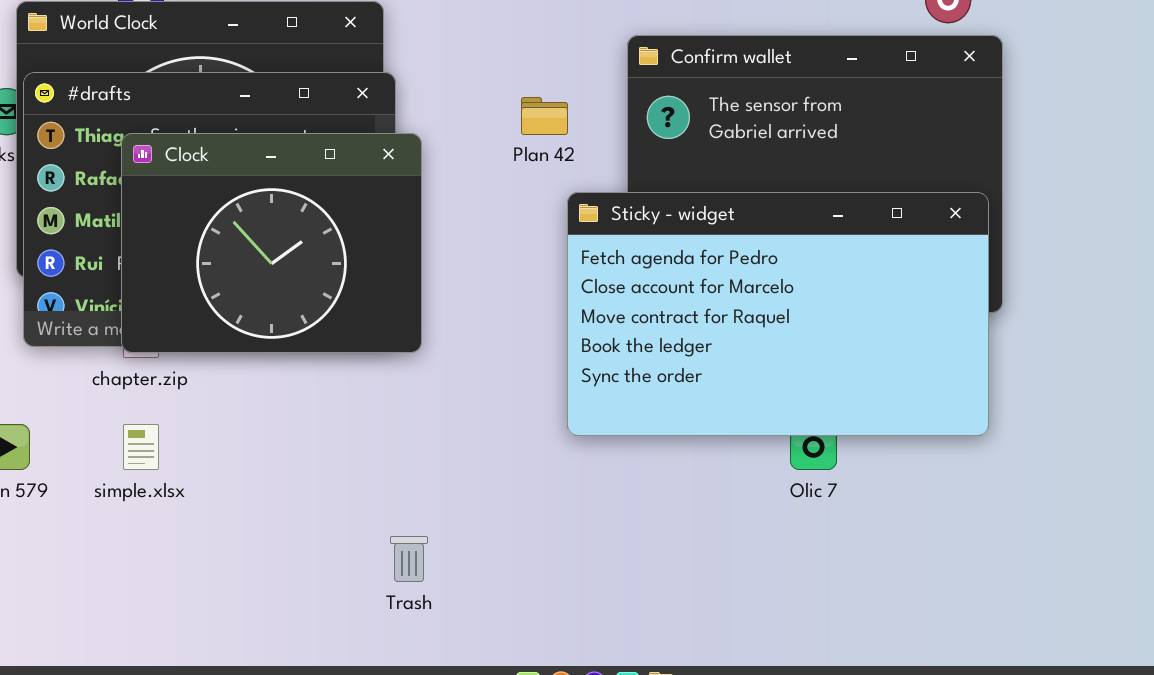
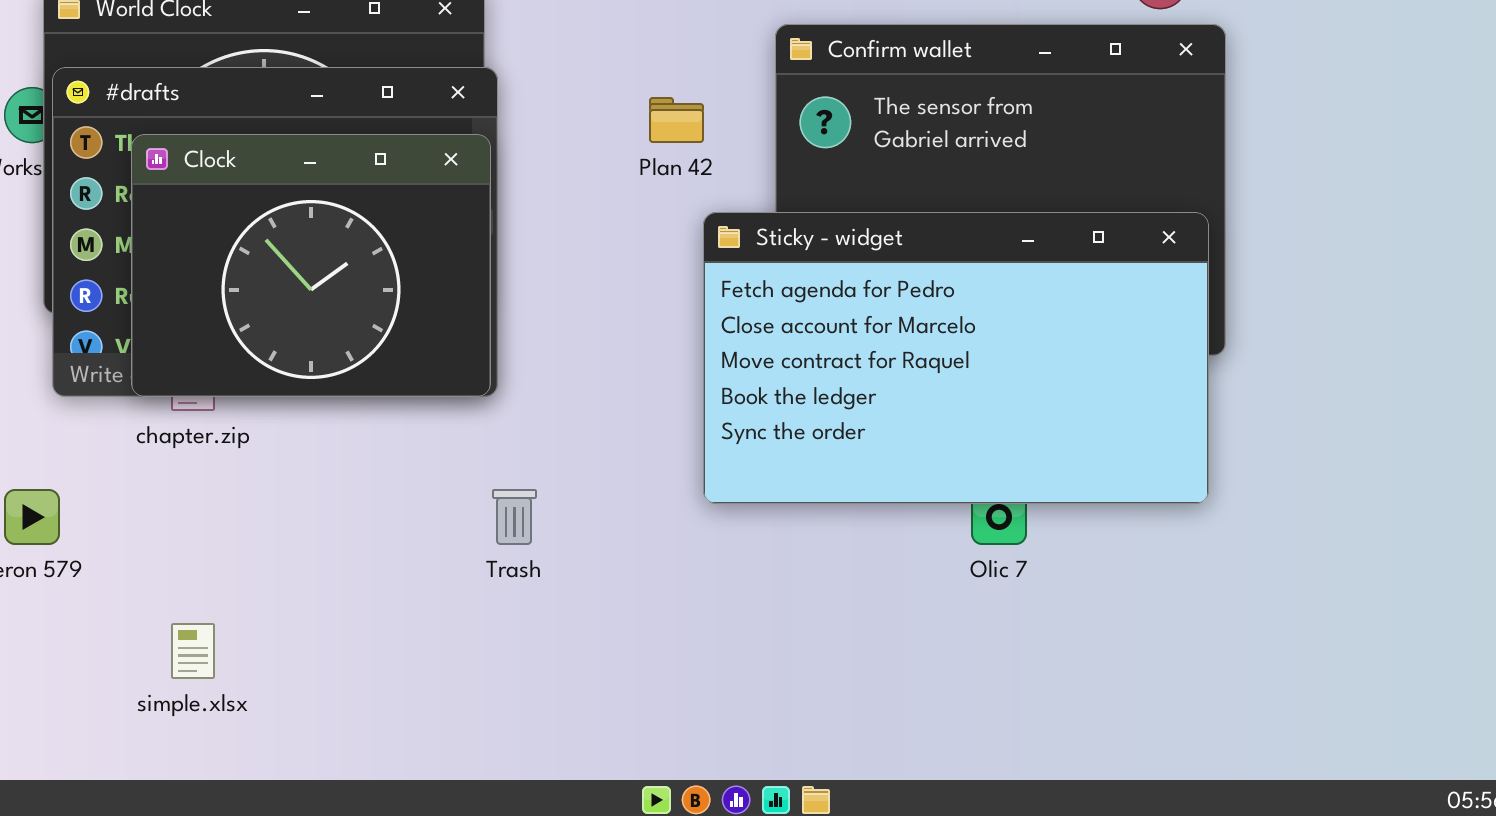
Clock: [121,133,422,353] -> [131,134,491,397], moved
simple.xlsx: [123,424,159,470] -> [171,623,215,679], moved
Trash: [390,536,428,582] -> [492,489,537,545], moved

